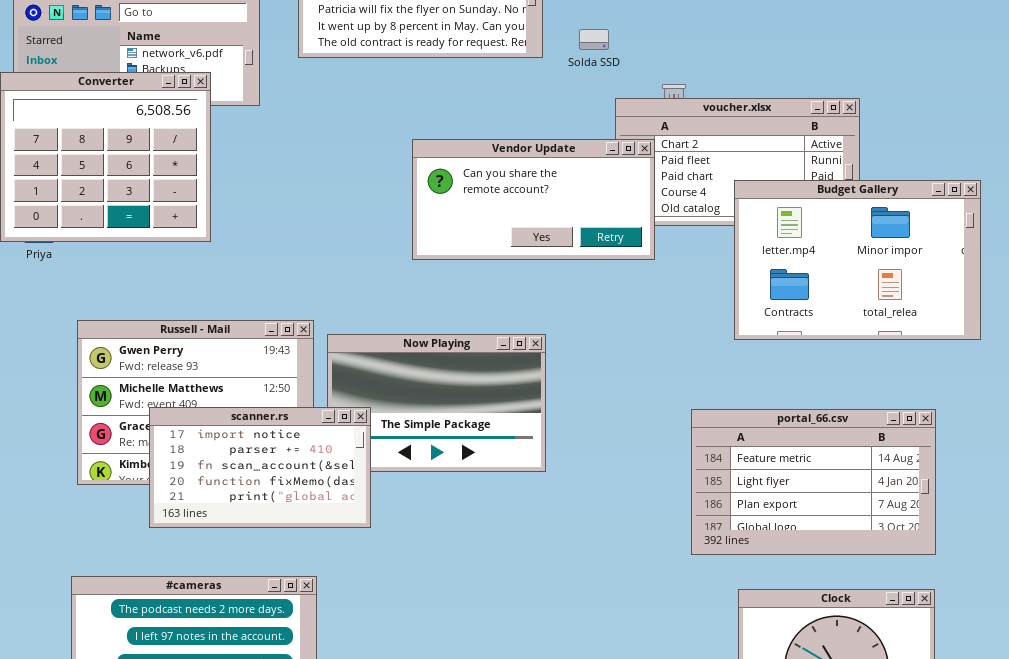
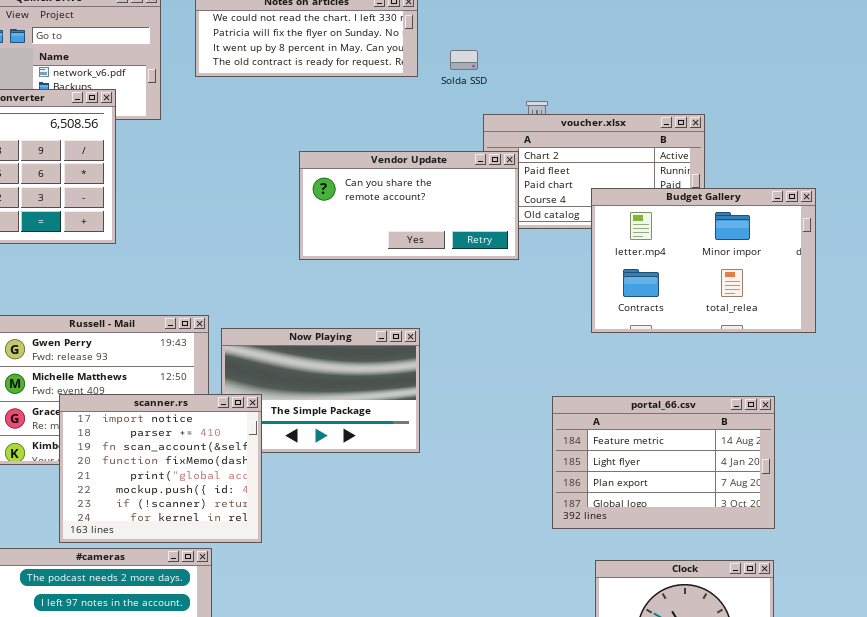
scanner.rs: [149,407,371,528] -> [59,394,262,543], resized

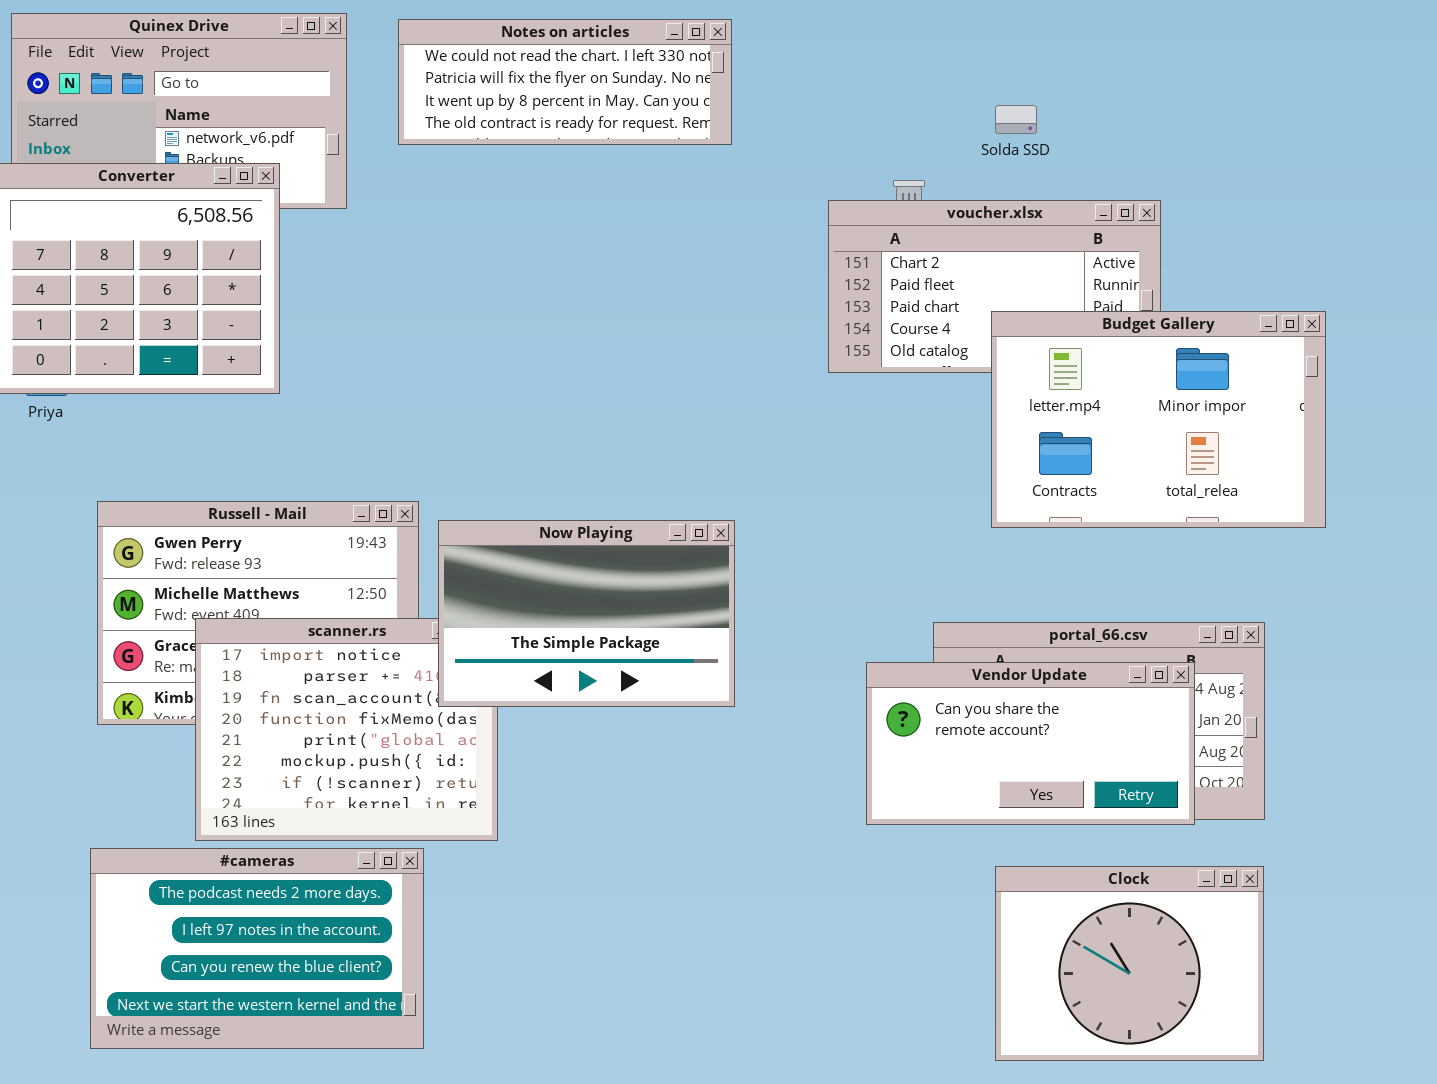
Solda SSD: [450,50,478,70] -> [995,105,1037,134], moved
Vendor Update: [299,151,519,260] -> [866,662,1195,825], moved
Now Playing: [221,328,420,453] -> [438,520,735,707], raised

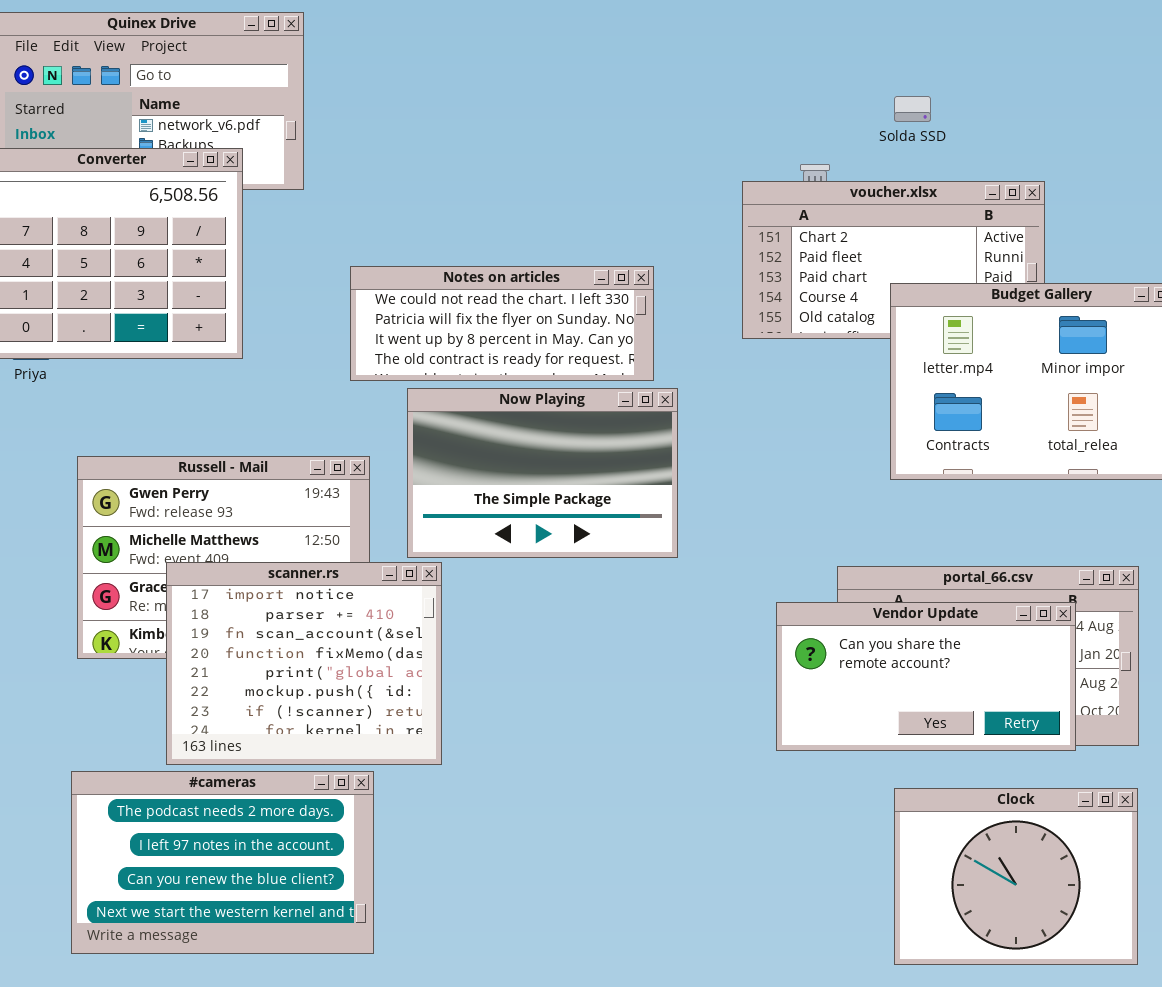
Notes on articles: [398,19,732,145] -> [350,266,654,381], moved
Now Playing: [438,520,735,707] -> [407,388,678,558], moved

